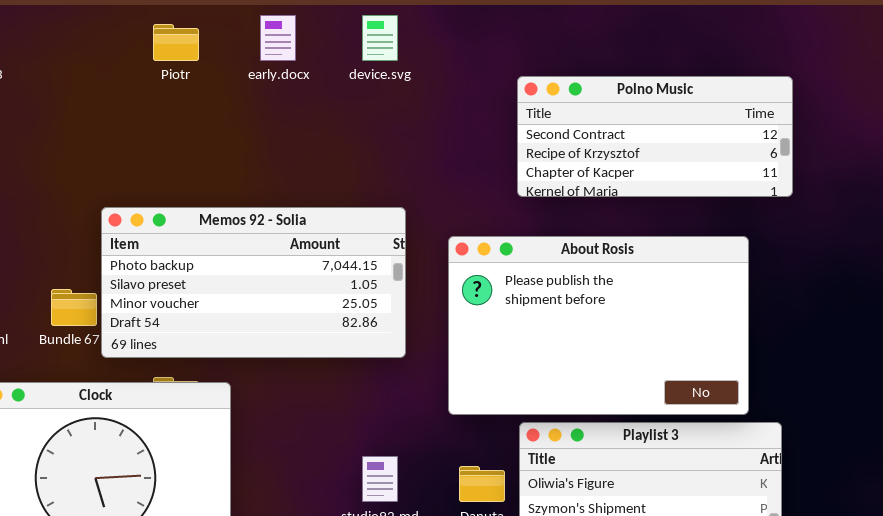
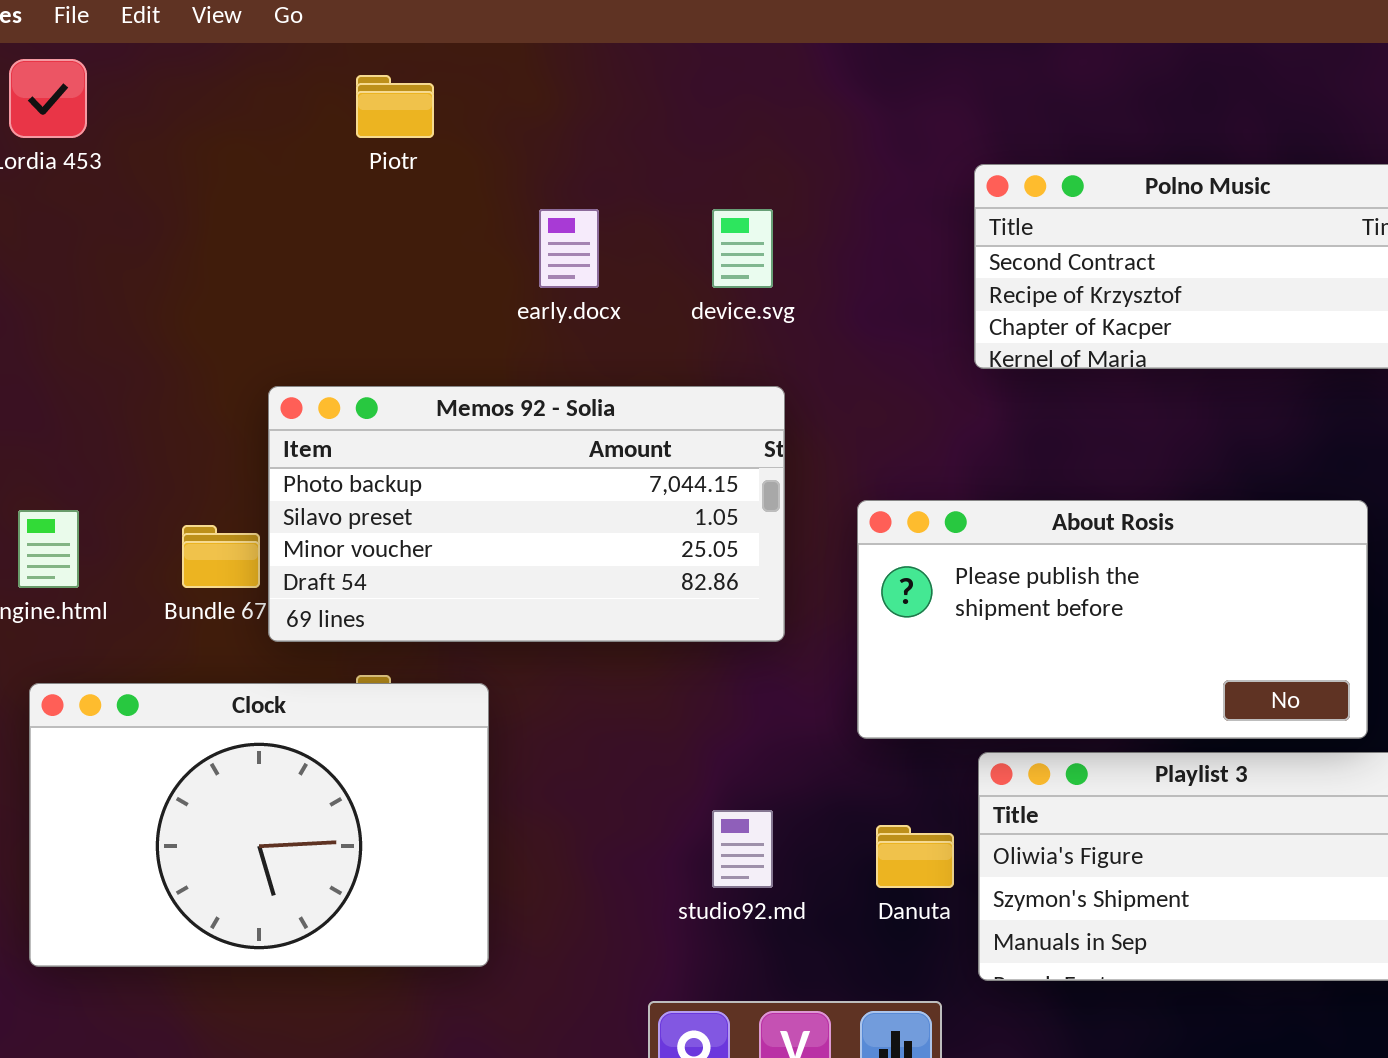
early.docx: [260,15,296,61] -> [539,209,599,288], moved
device.svg: [362,15,398,61] -> [712,209,773,288], moved
About Rosis: [448,236,749,415] -> [857,500,1368,739], resized

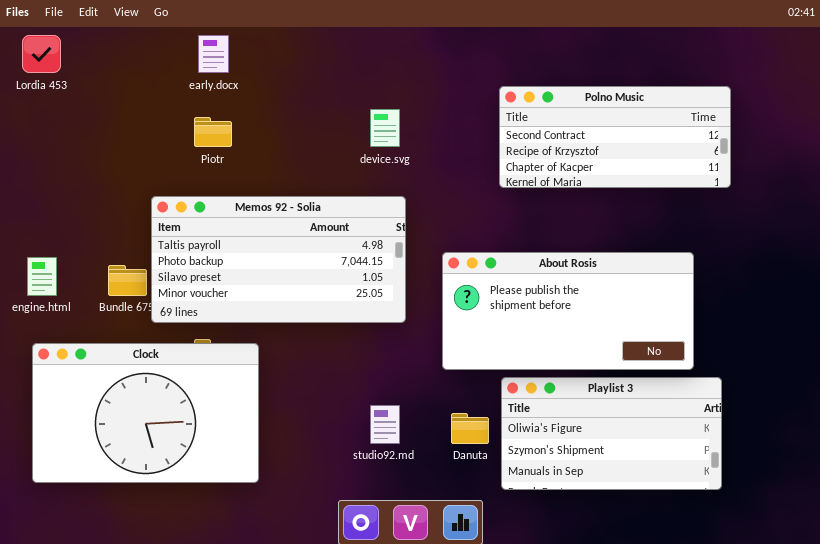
Piotr: [356,75,434,138] -> [194,117,232,147], moved
early.docx: [539,209,599,288] -> [198,35,229,73], moved
Memos 92 - Solia: [268,386,785,642] -> [151,196,406,323], scrolled up 1 row

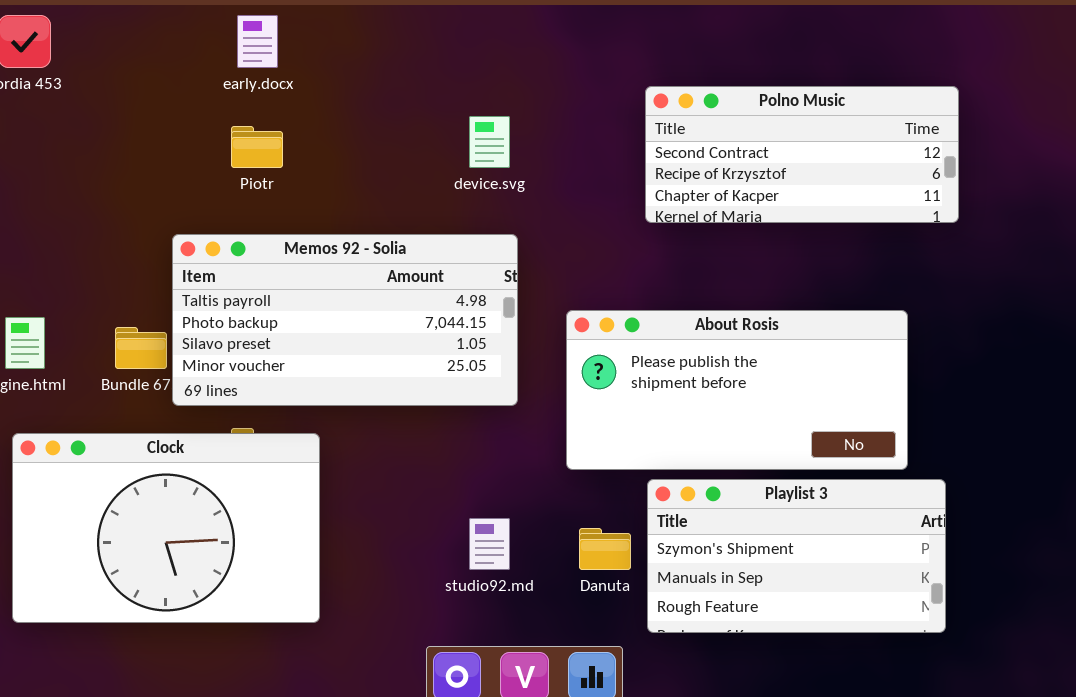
Playlist 3: [501,377,722,490] -> [647,479,946,633], scrolled down 1 row

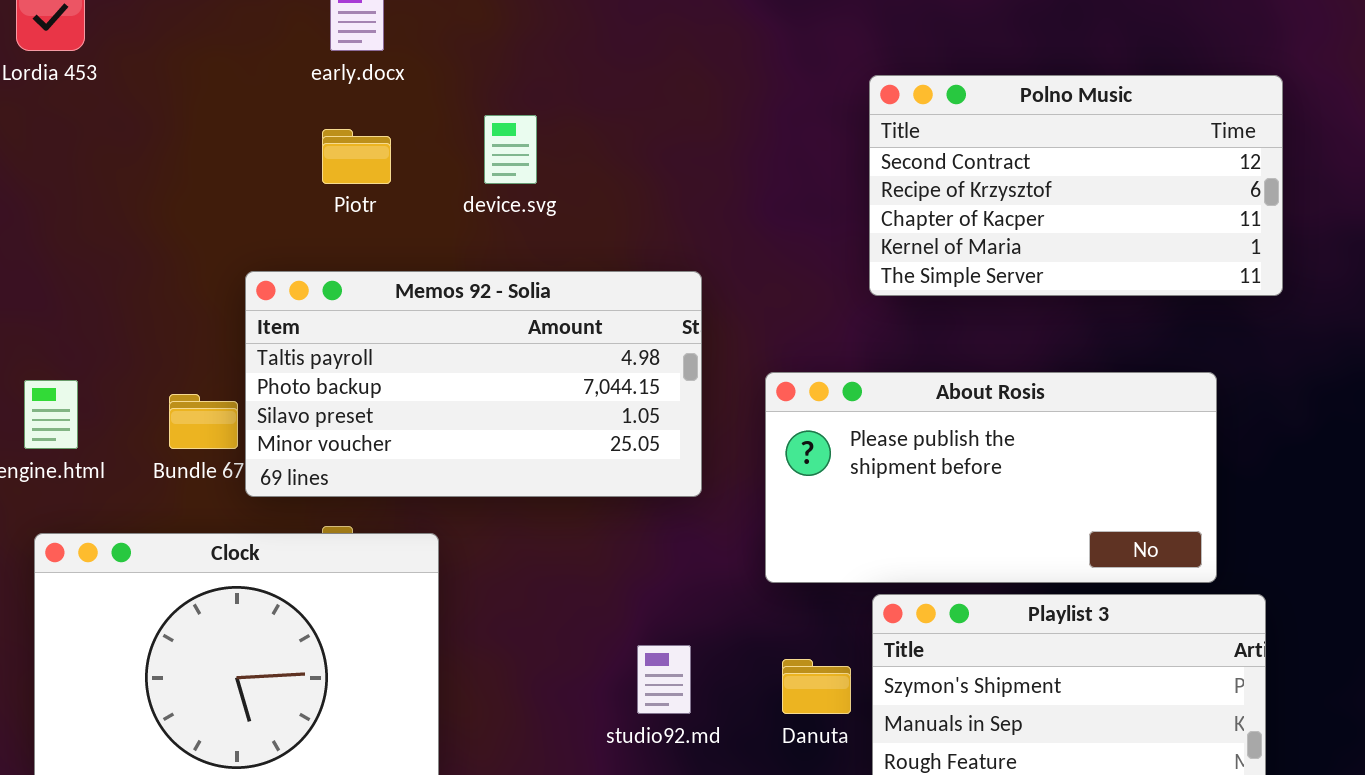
Polno Music: [645,86,959,223] -> [869,75,1283,296], resized
device.svg: [469,116,510,168] -> [484,115,537,184], moved

